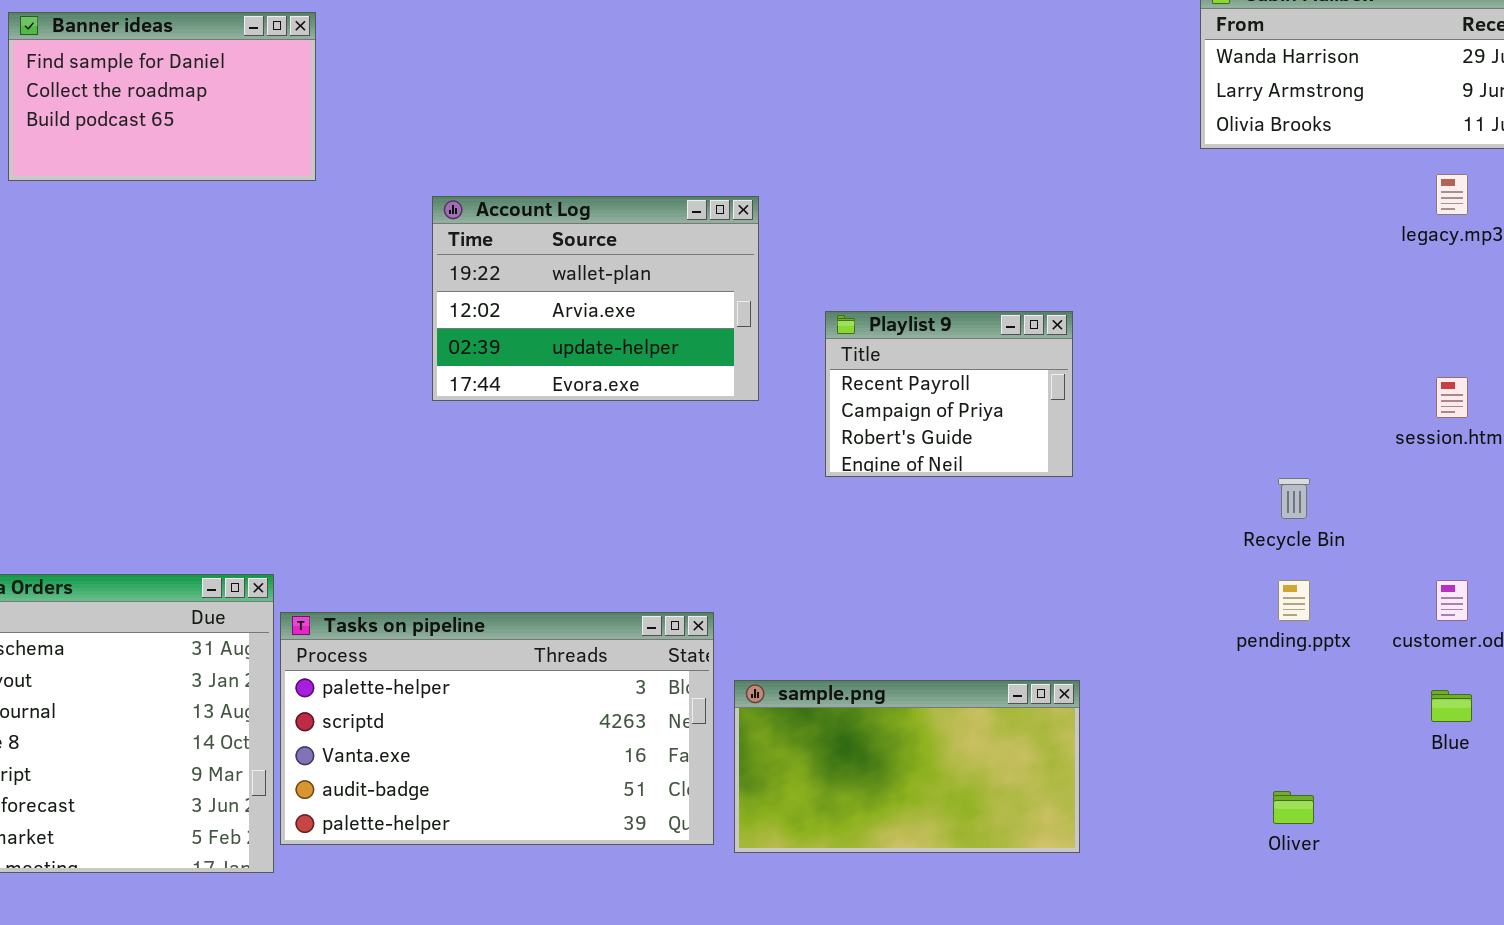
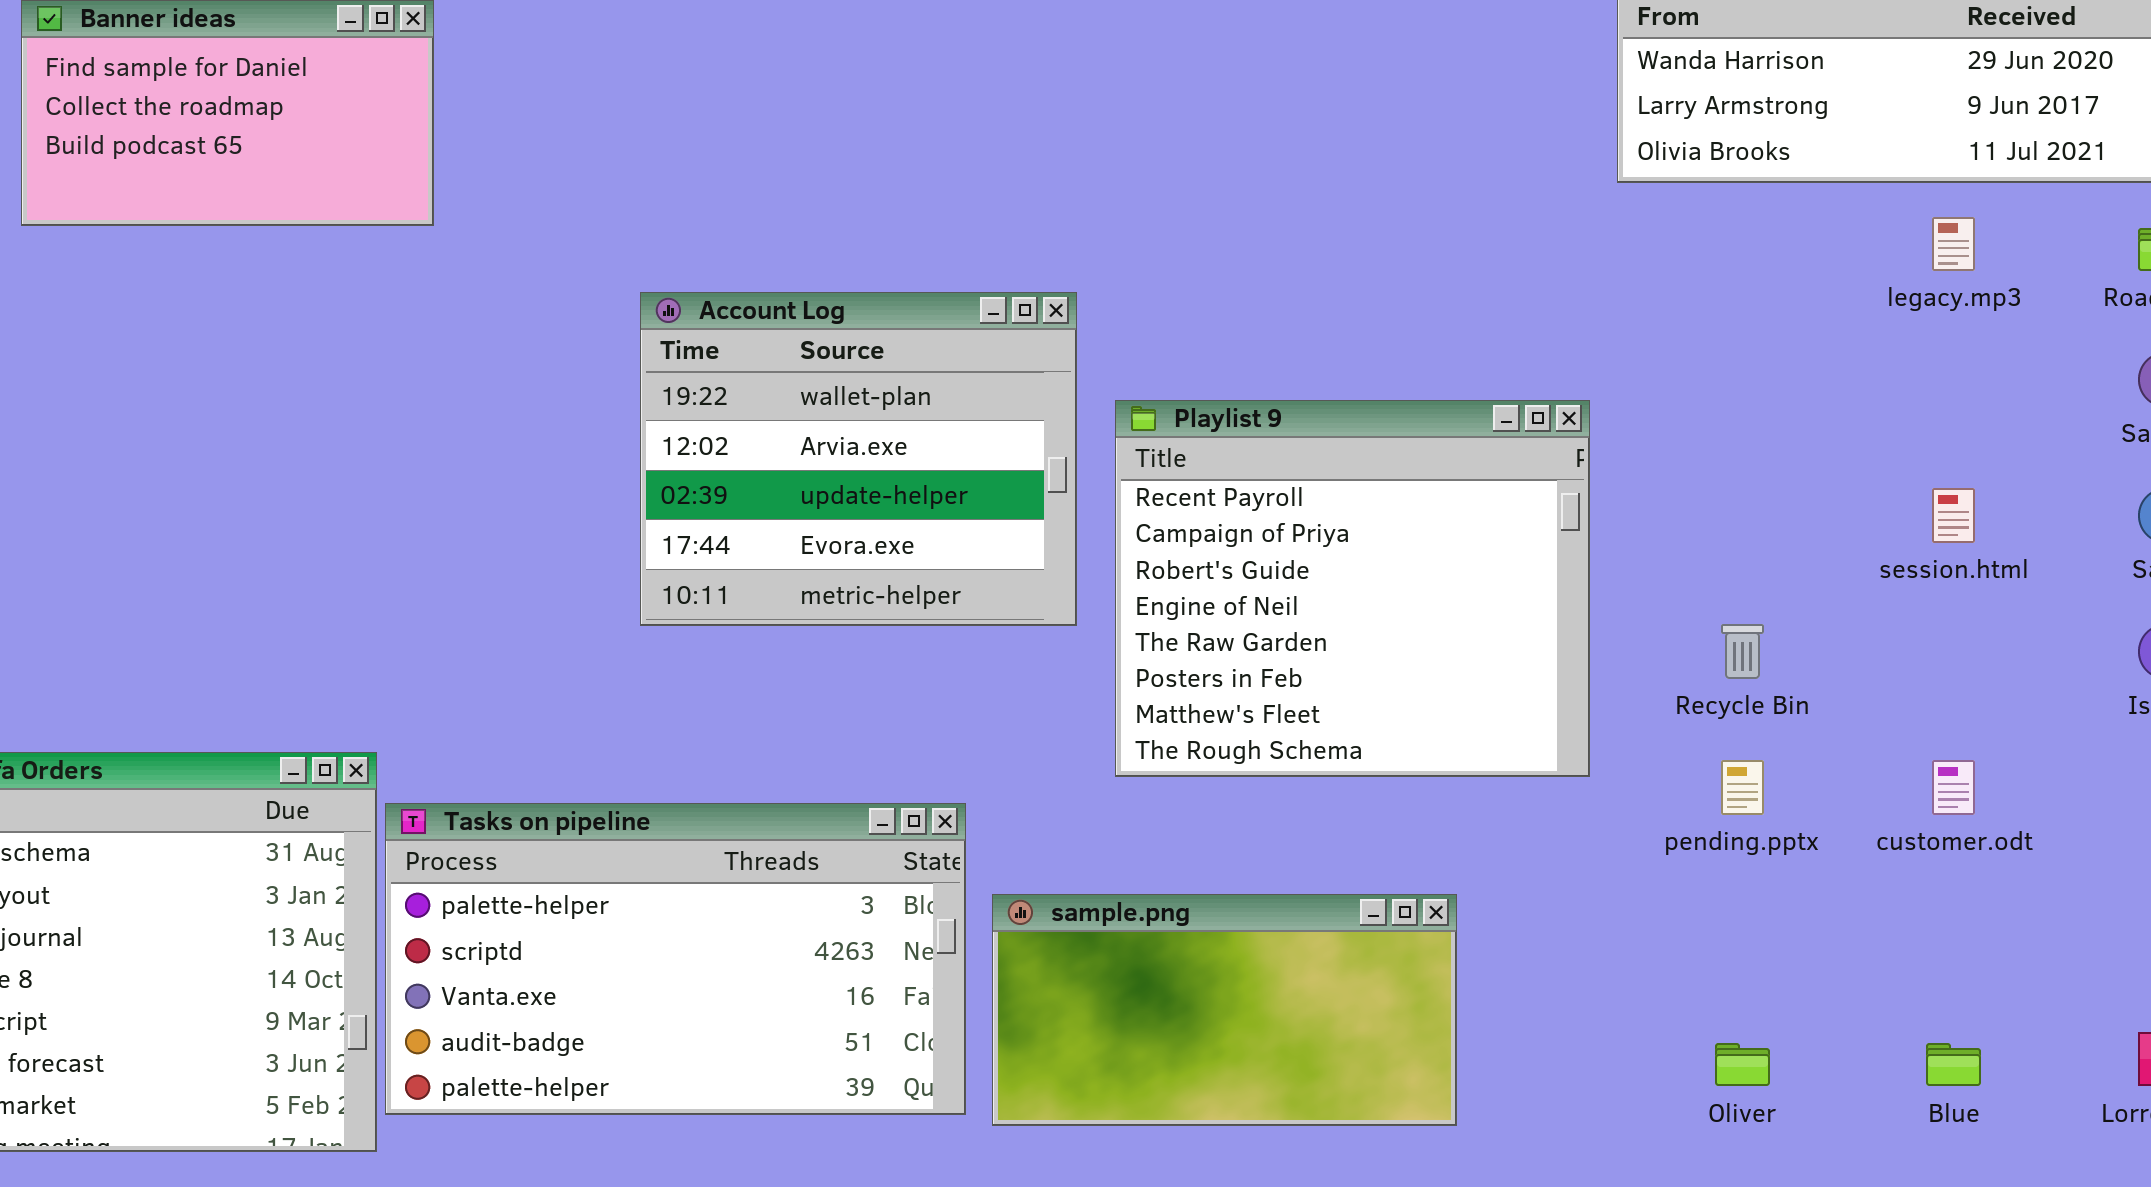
Account Log: [432,196,759,401] -> [640,292,1077,626], moved, resized
Playlist 9: [825,311,1073,477] -> [1115,400,1590,777], resized
Blue: [1431,690,1472,722] -> [1926,1043,1981,1086], moved

